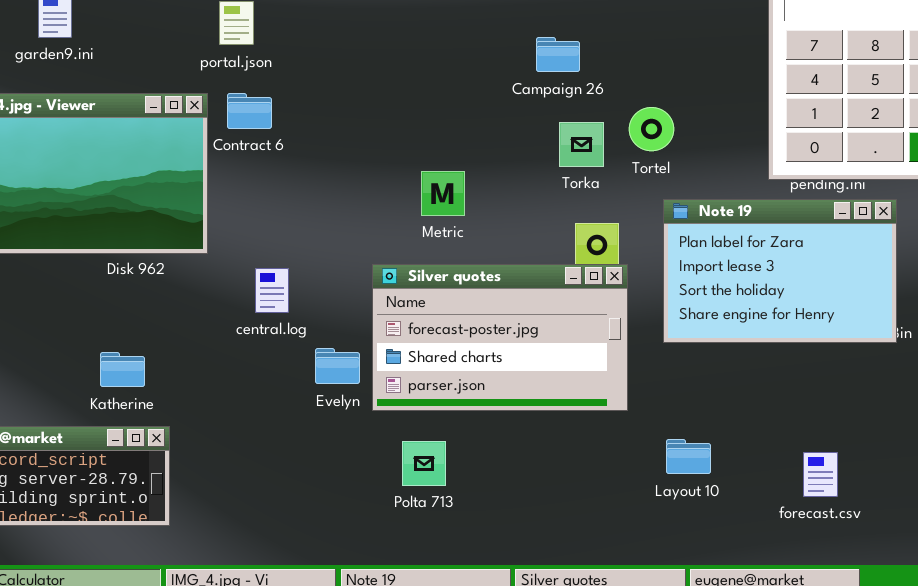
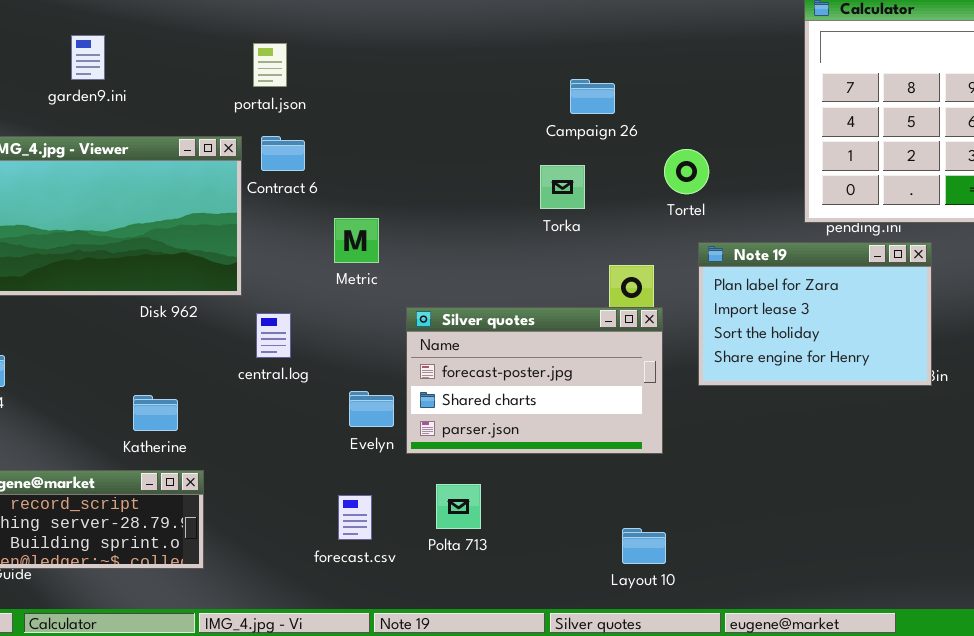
Torka: [559,122,604,167] -> [540,165,585,209], moved
Metric: [421,171,465,216] -> [334,218,379,263], moved
central.log: [255,268,289,313] -> [256,313,291,358], moved
Layout 10: [666,439,711,474] -> [622,528,666,564], moved
forecast.csv: [803,452,838,497] -> [338,495,372,540], moved

